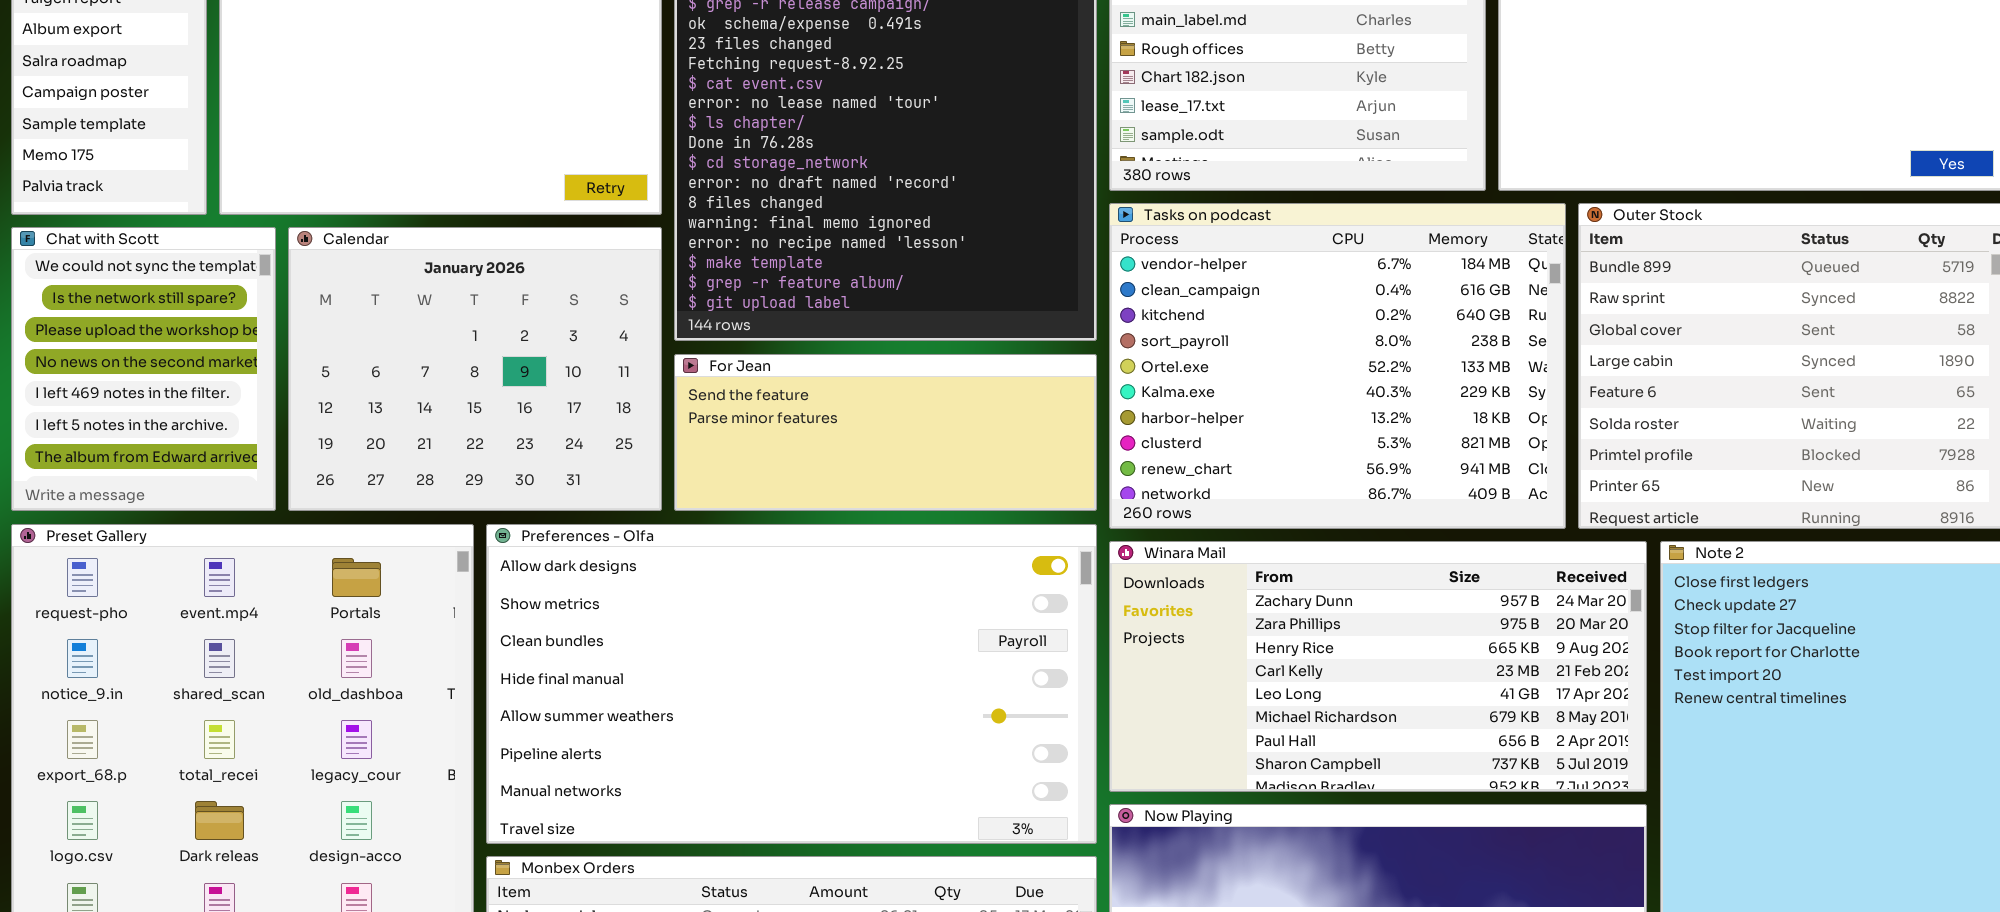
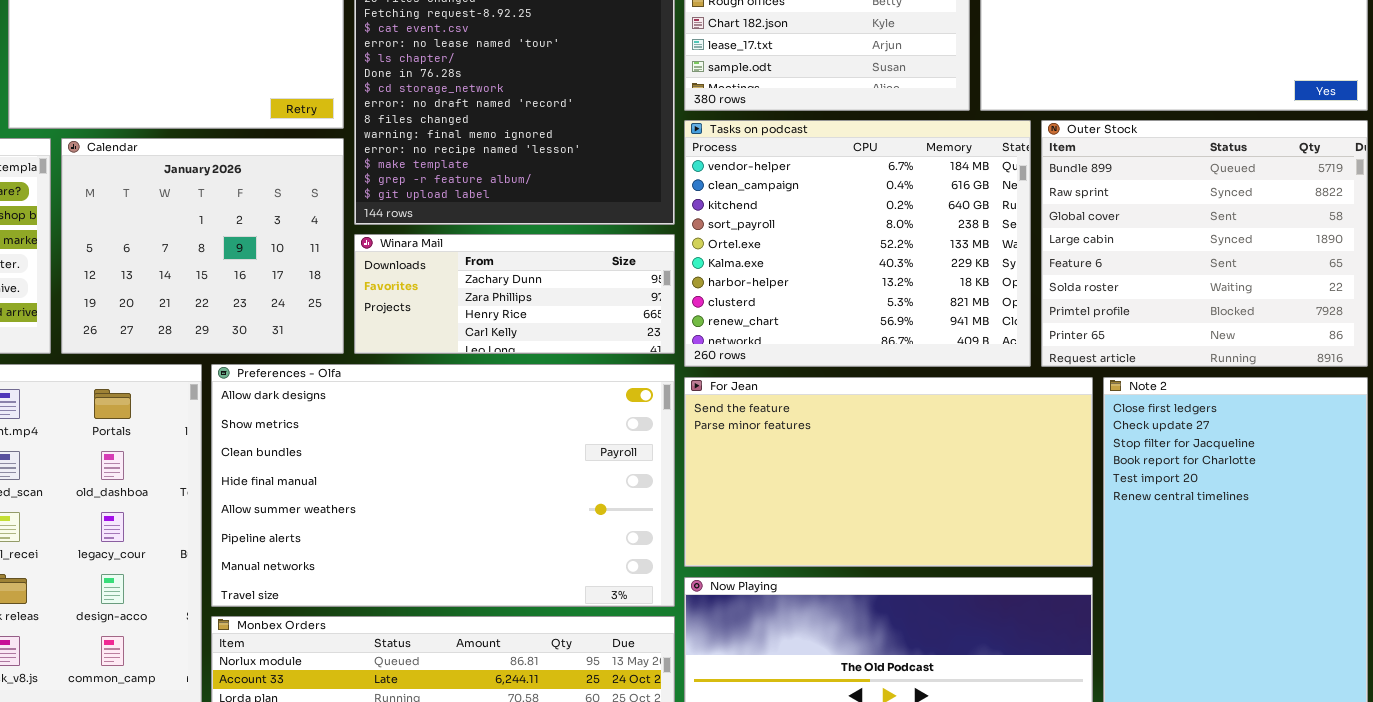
For Jean: [674,354,1097,511] -> [684,377,1093,567], moved, resized
Winara Mail: [1109,541,1647,792] -> [354,234,675,354], moved, resized

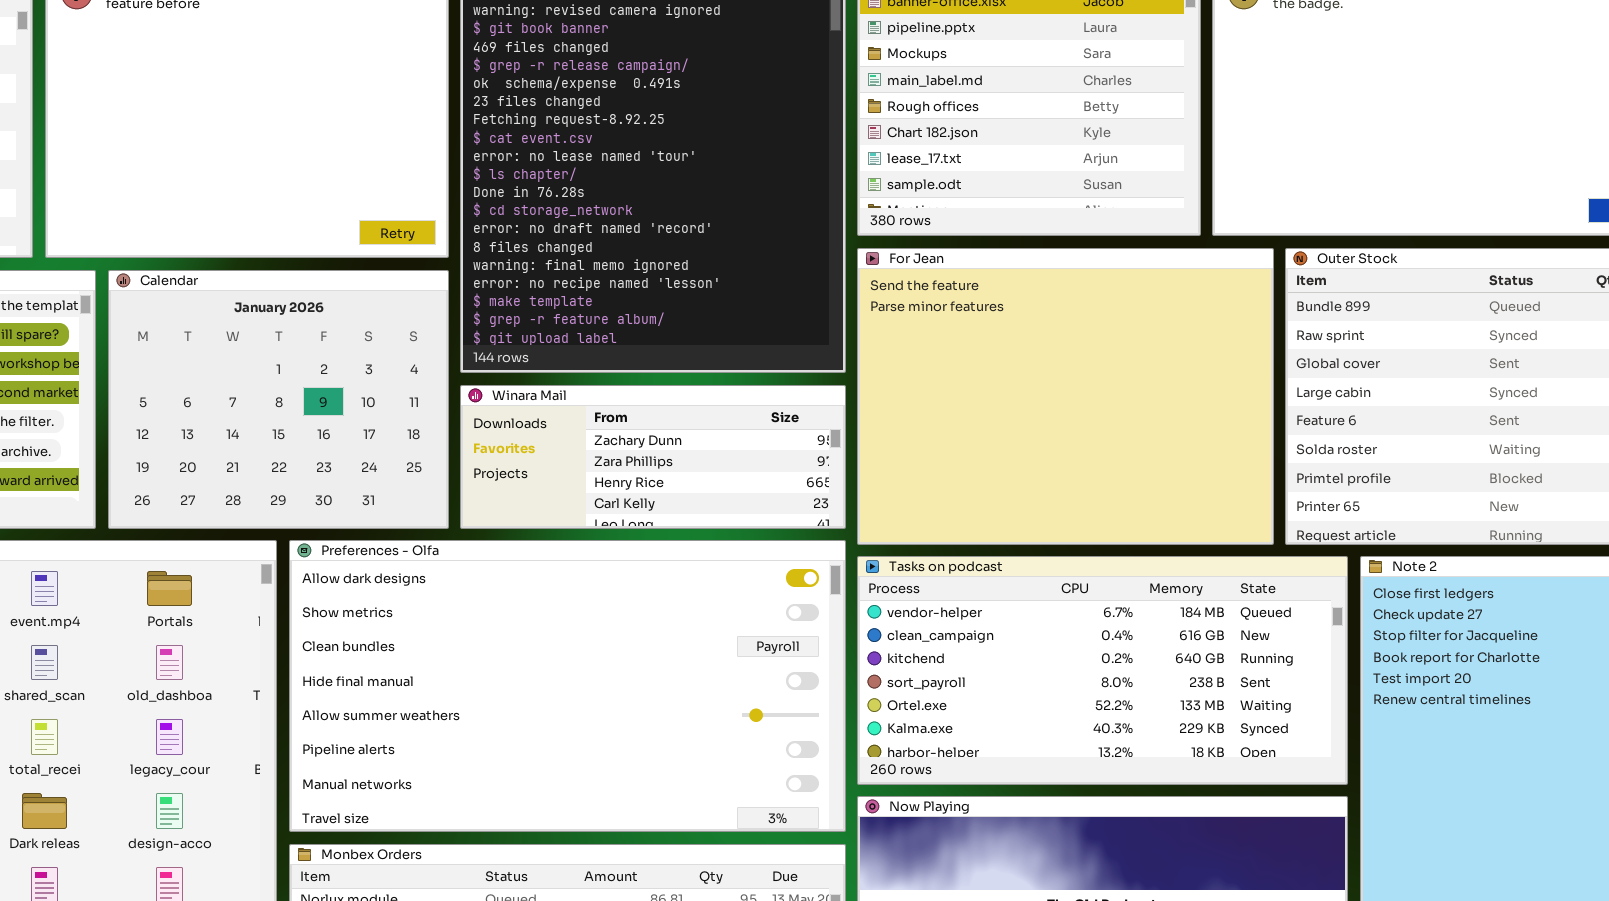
Tasks on podcast: [684,120,1031,367] -> [857,556,1348,785], moved, resized
For Jean: [684,377,1093,567] -> [857,248,1274,545], moved, resized

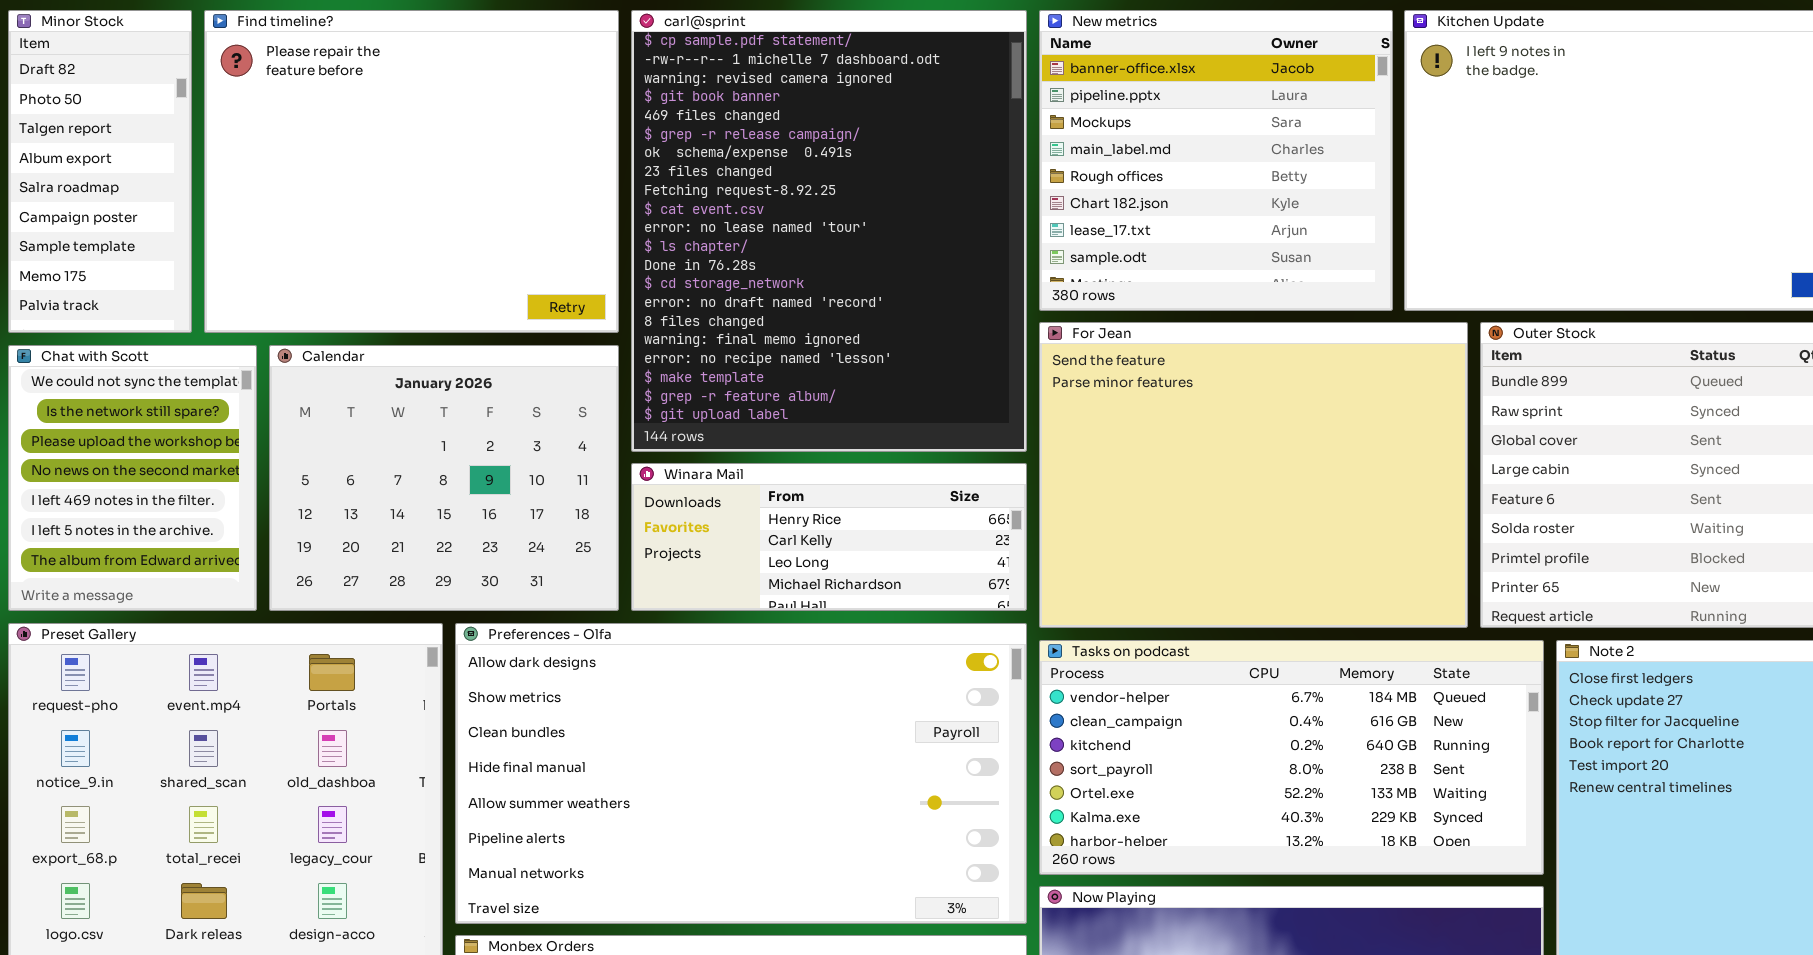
Winara Mail: [460,385,846,529] -> [631,463,1027,611], scrolled down 2 rows

